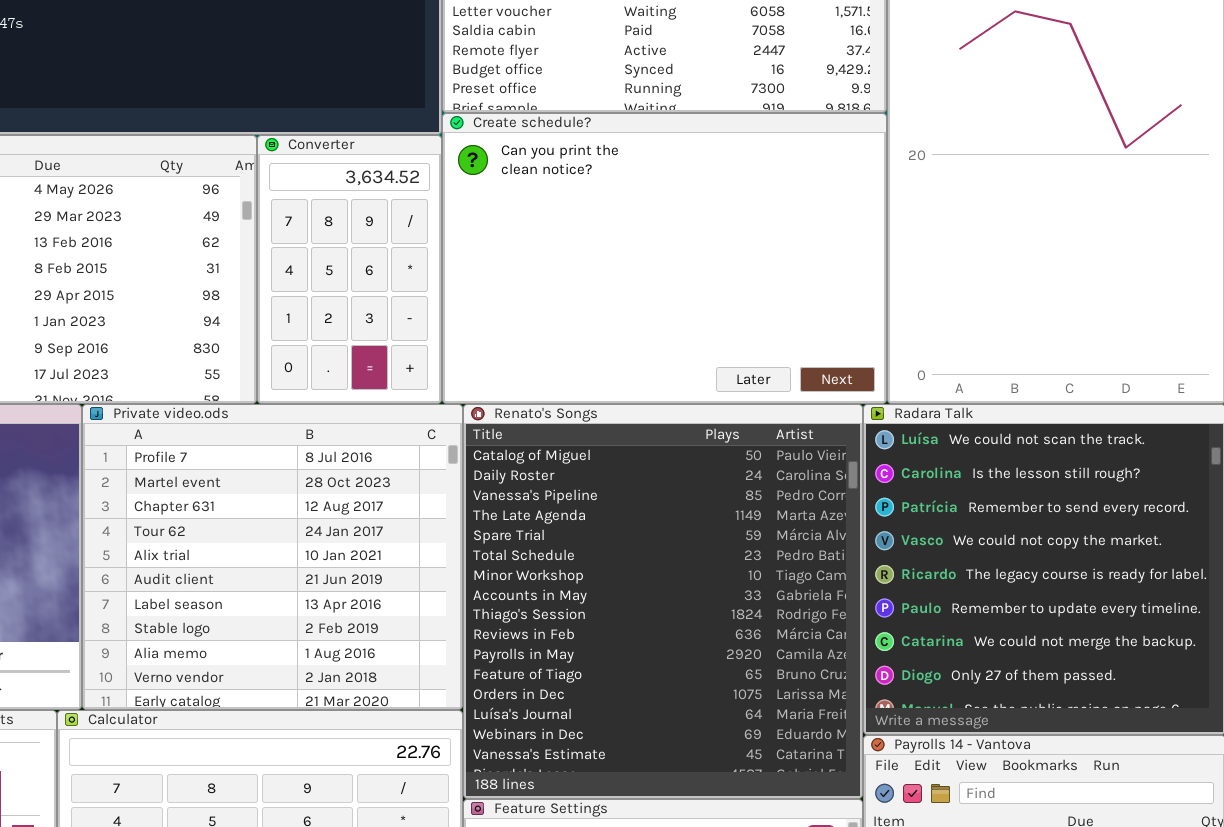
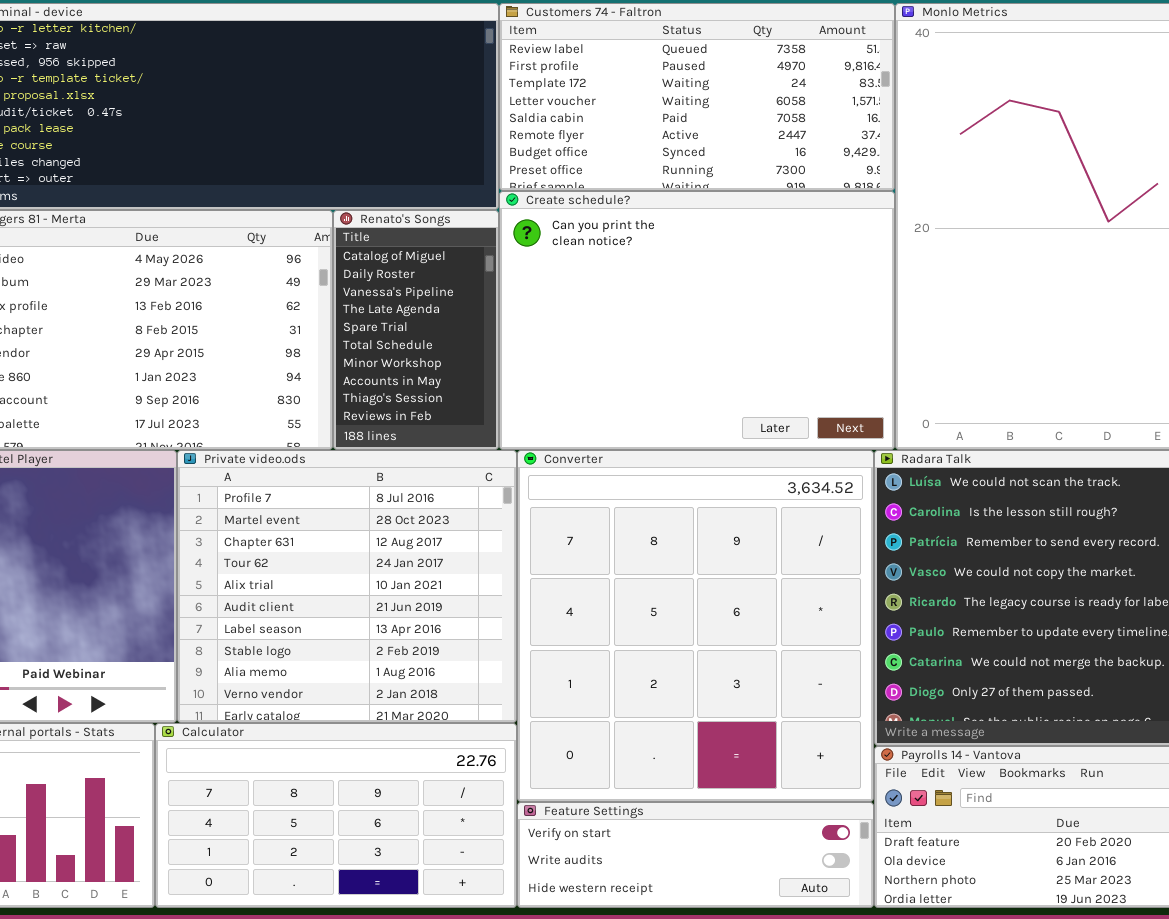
Converter: [257,135,442,404] -> [517,450,874,802], moved, resized
Renato's Songs: [463,404,863,799] -> [333,210,499,450], moved, resized

